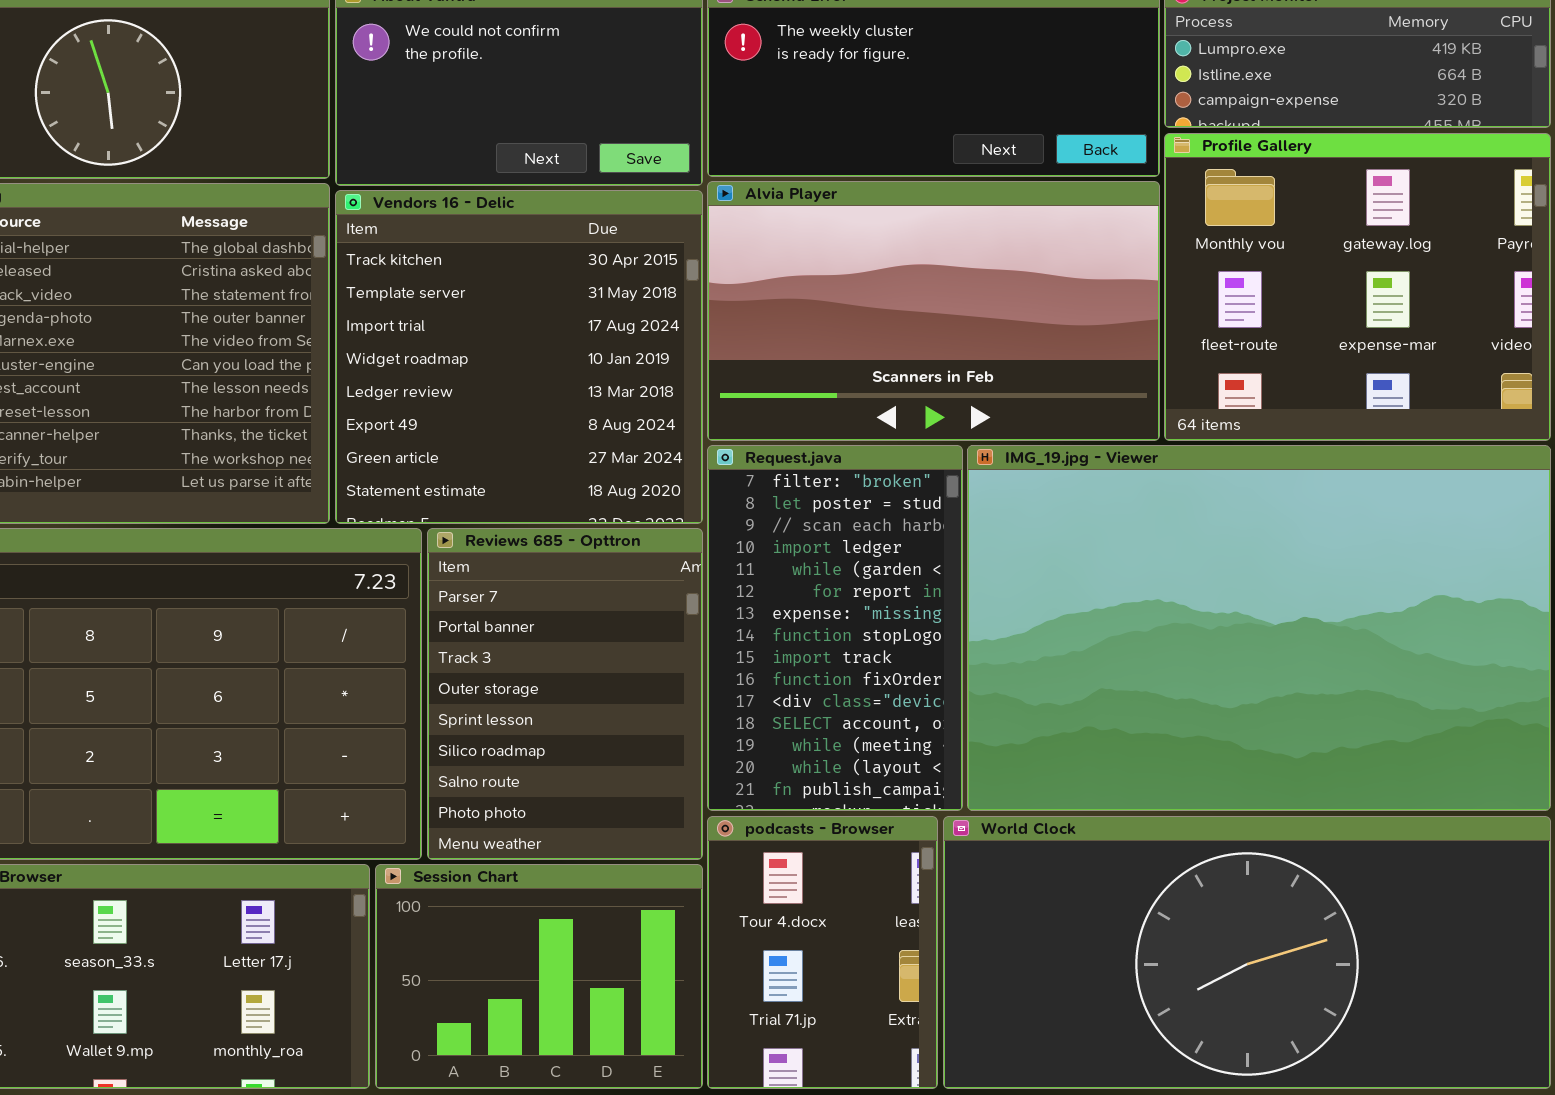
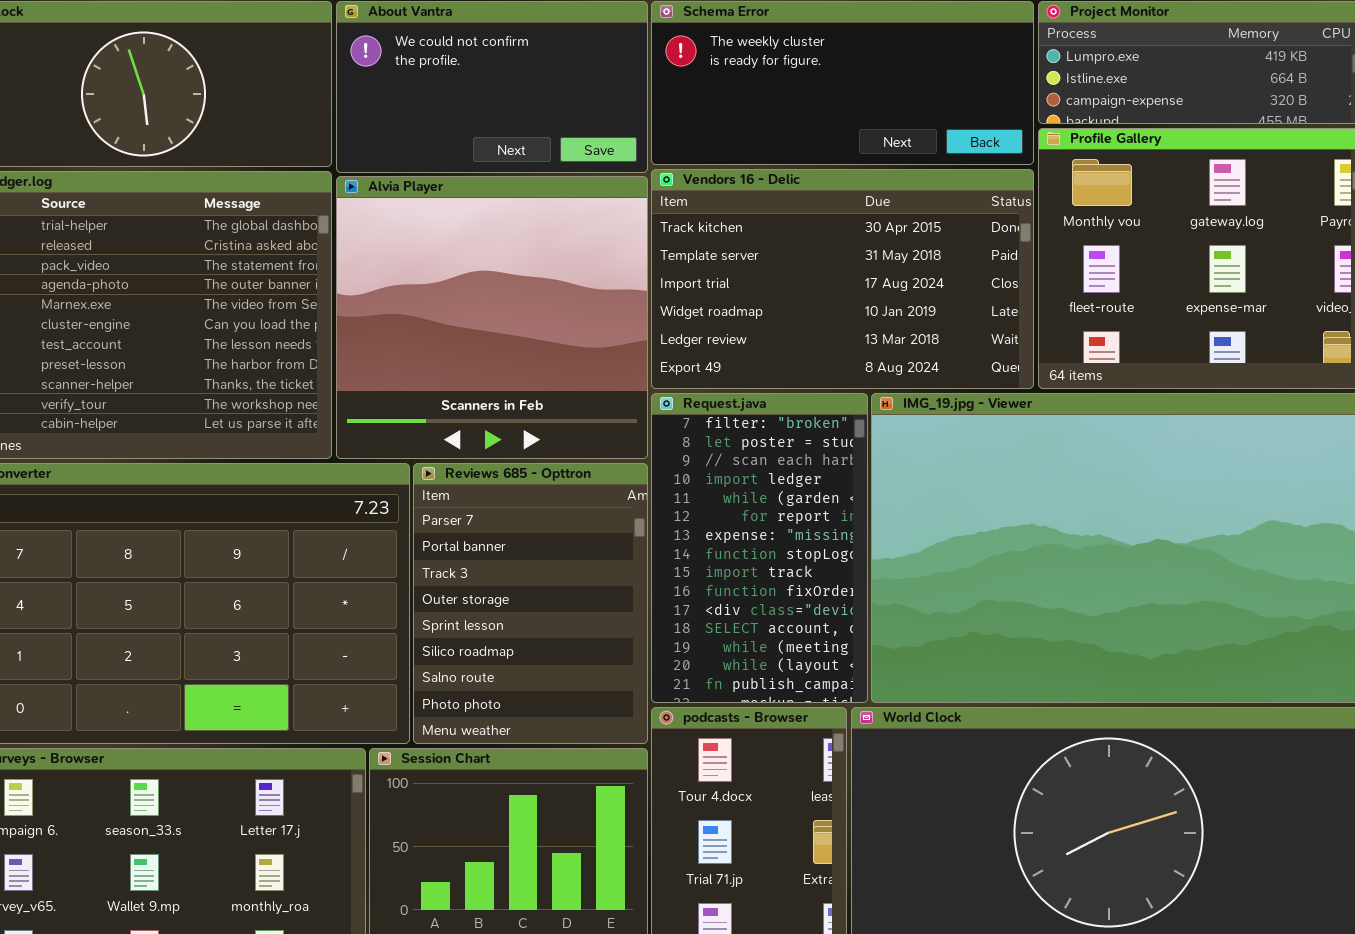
Alvia Player: [707,181,1160,441] -> [336,176,648,459], moved, resized
Vendors 16 - Delic: [335,190,703,524] -> [651,169,1034,389], moved, resized

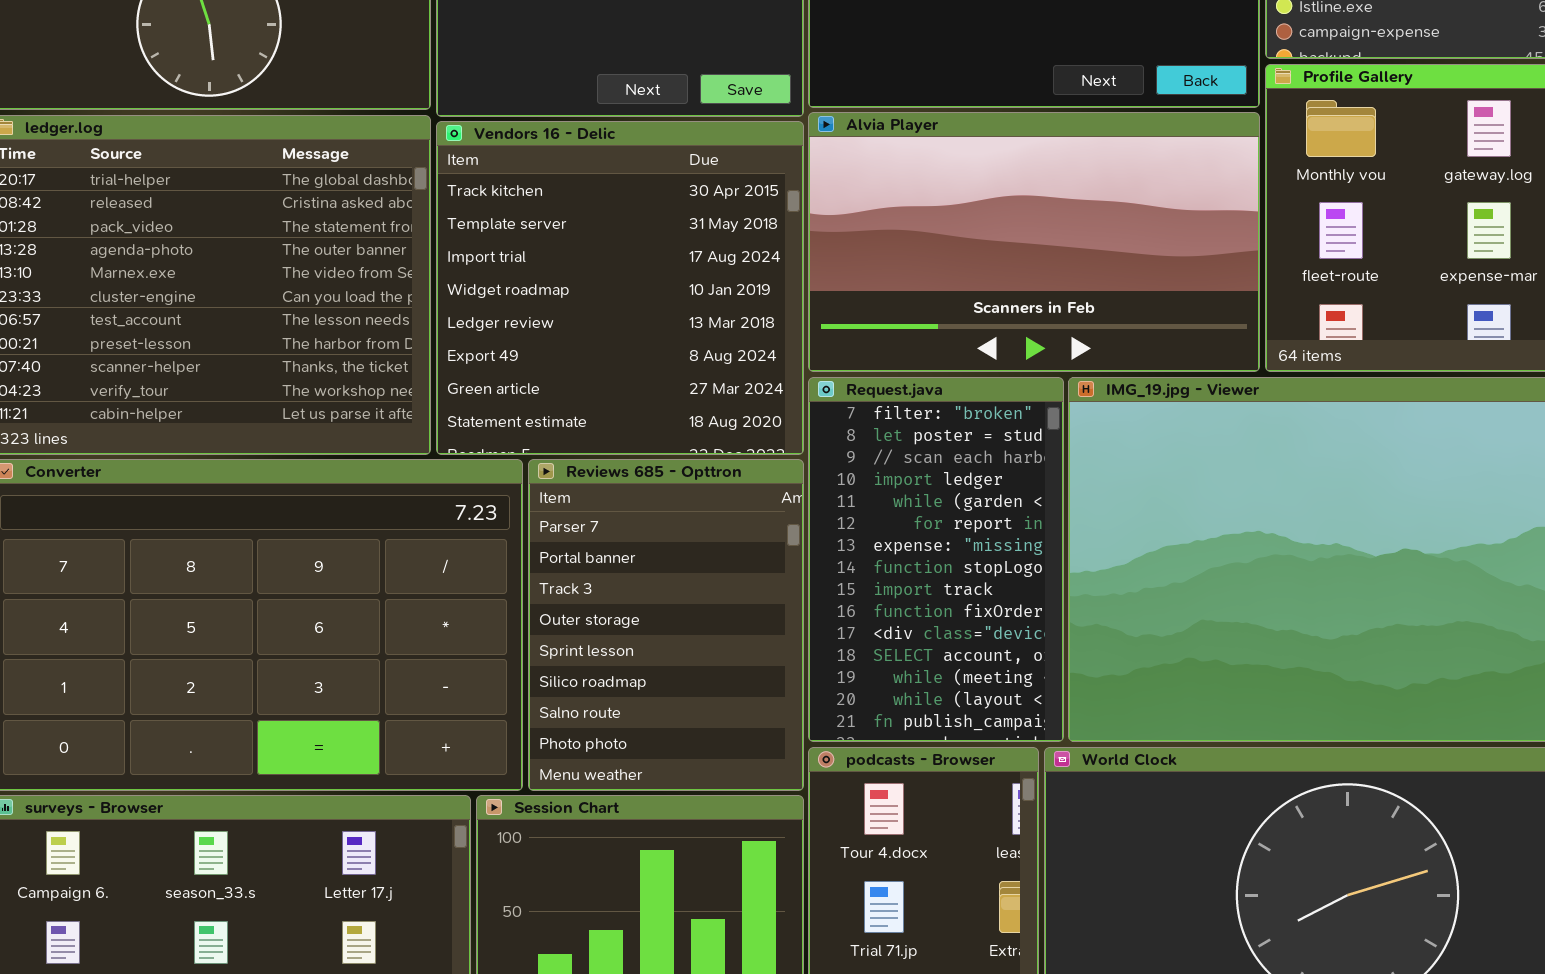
Vendors 16 - Delic: [651,169,1034,389] -> [436,121,804,455], moved, resized
Alvia Player: [336,176,648,459] -> [808,112,1260,372], moved, resized

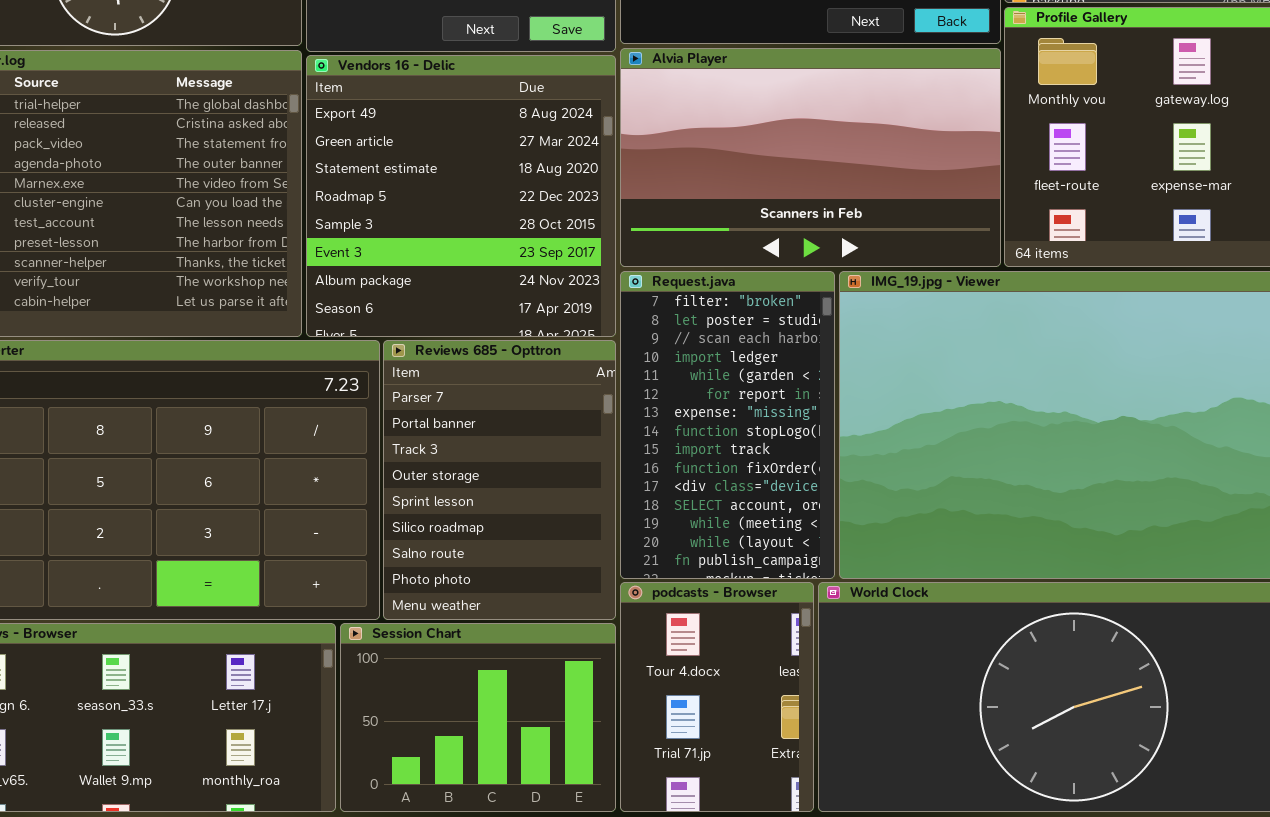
Vendors 16 - Delic: [436,121,804,455] -> [306,55,616,337], scrolled down 5 rows

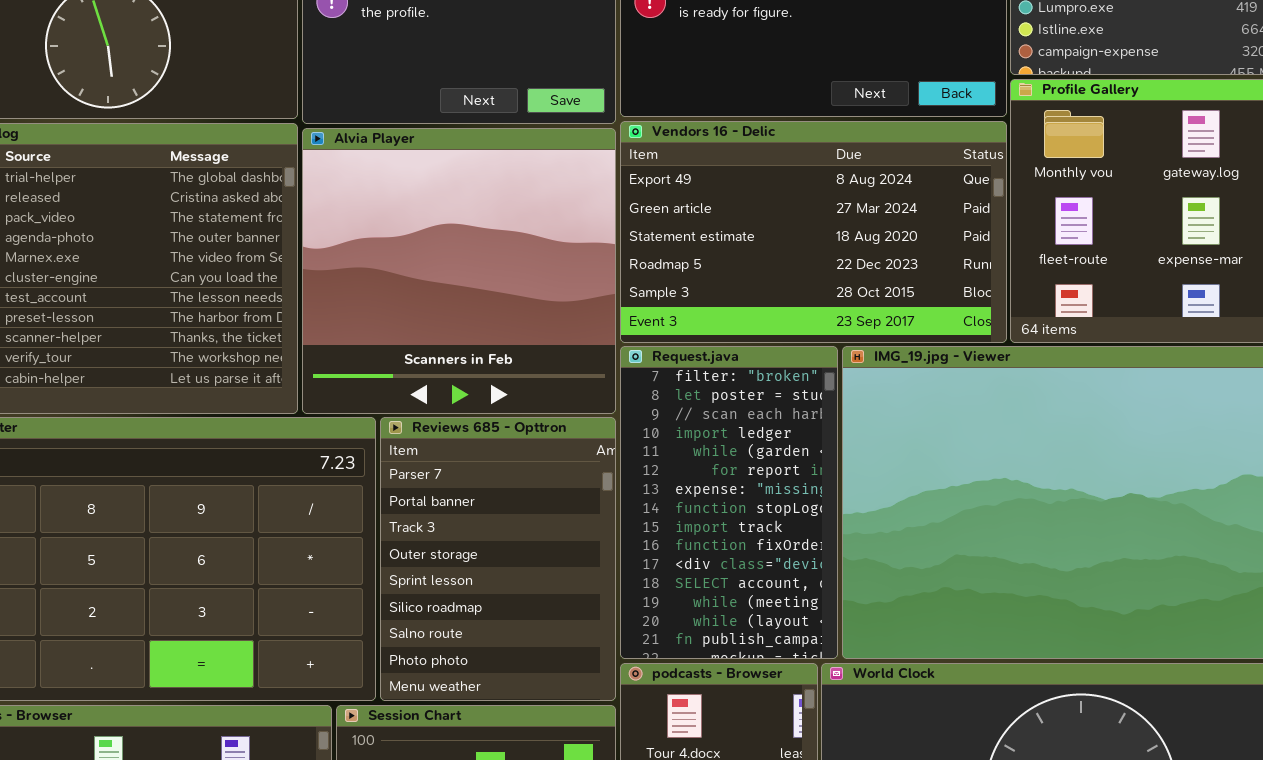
Alvia Player: [620,48,1001,267] -> [302,128,616,414], moved, resized
Vendors 16 - Delic: [306,55,616,337] -> [620,121,1007,343], moved, resized

